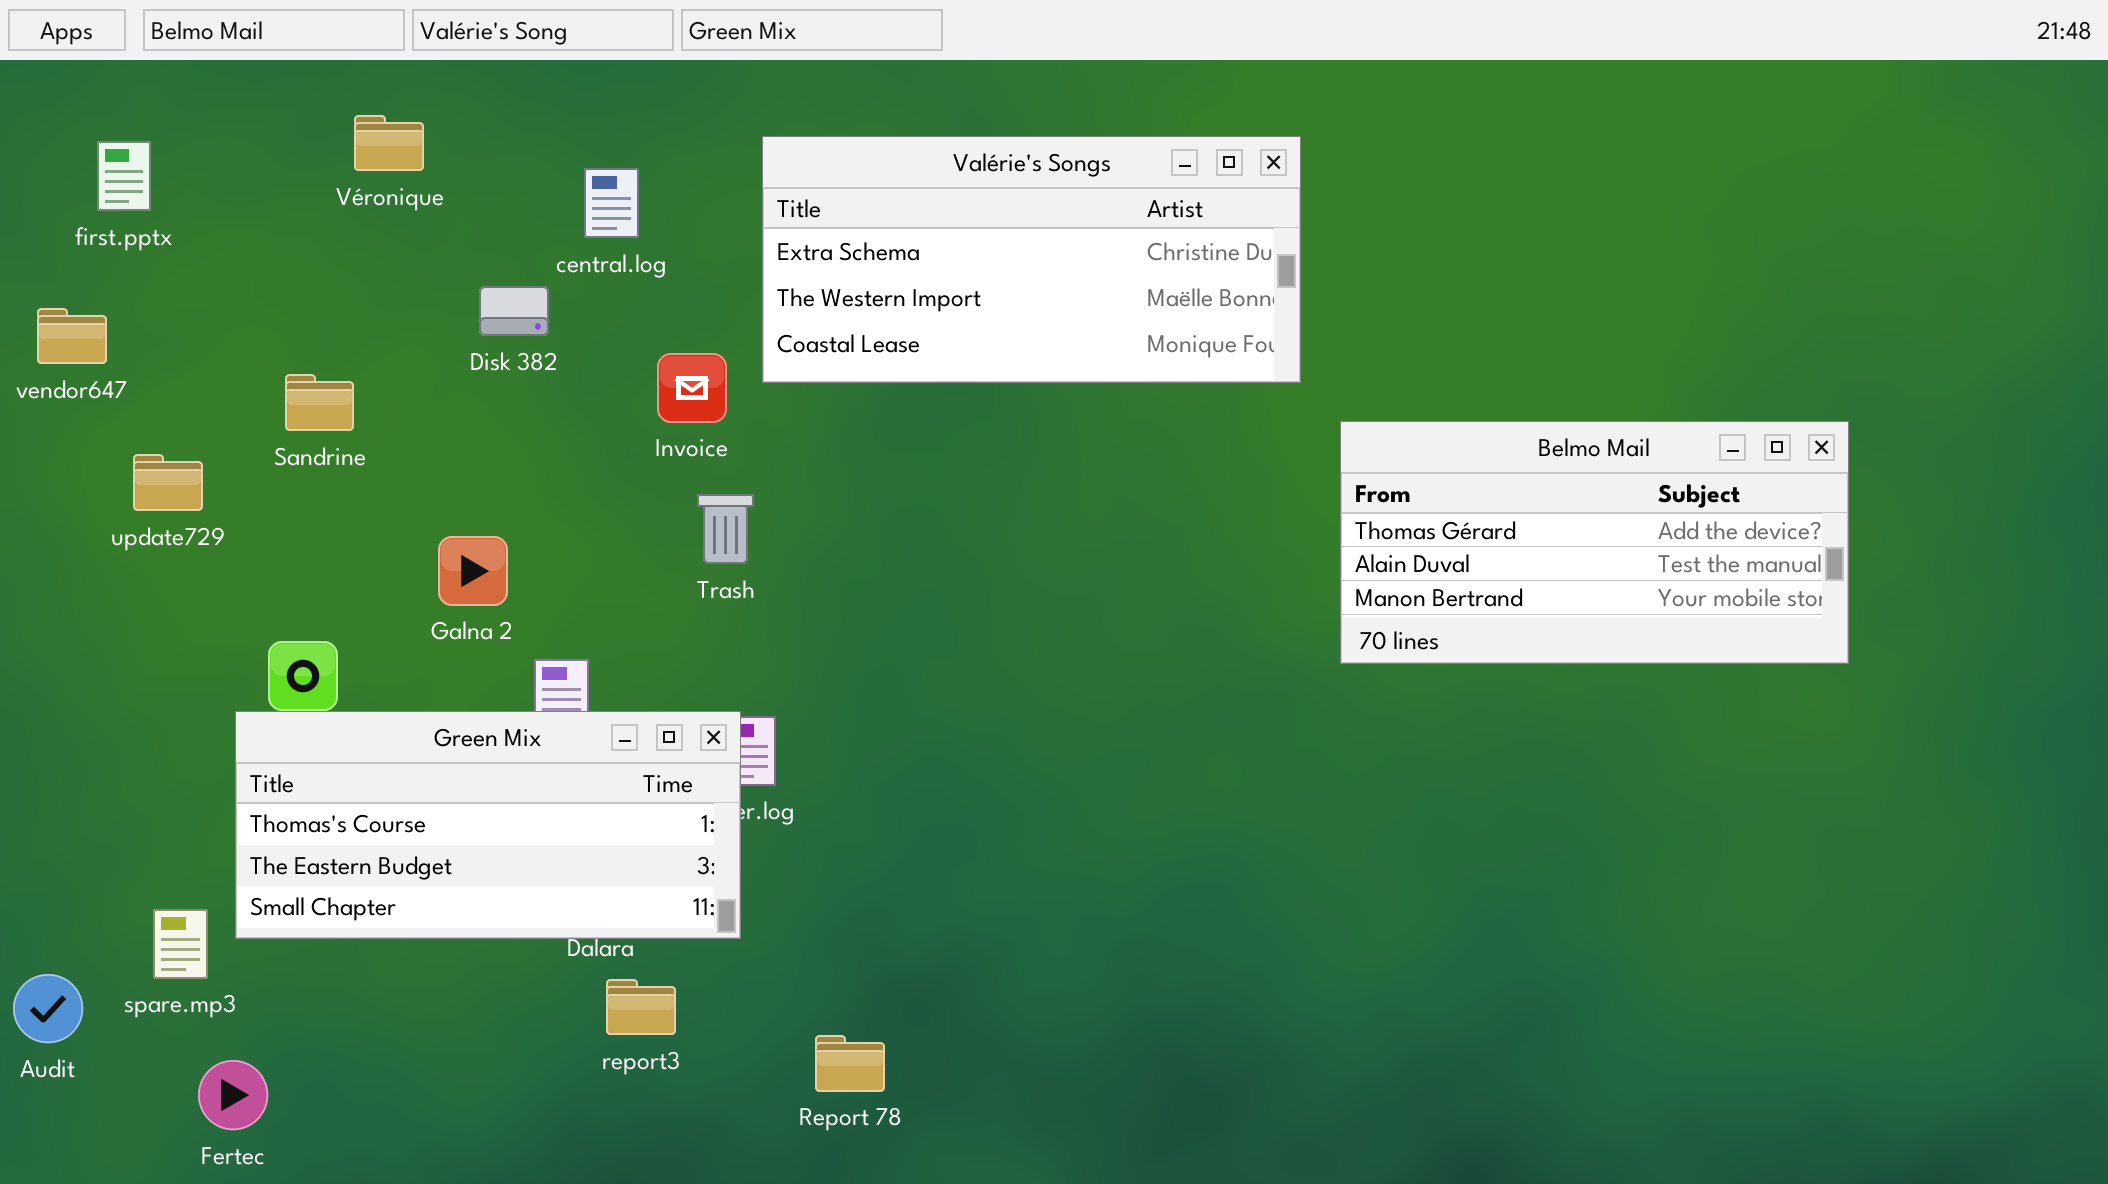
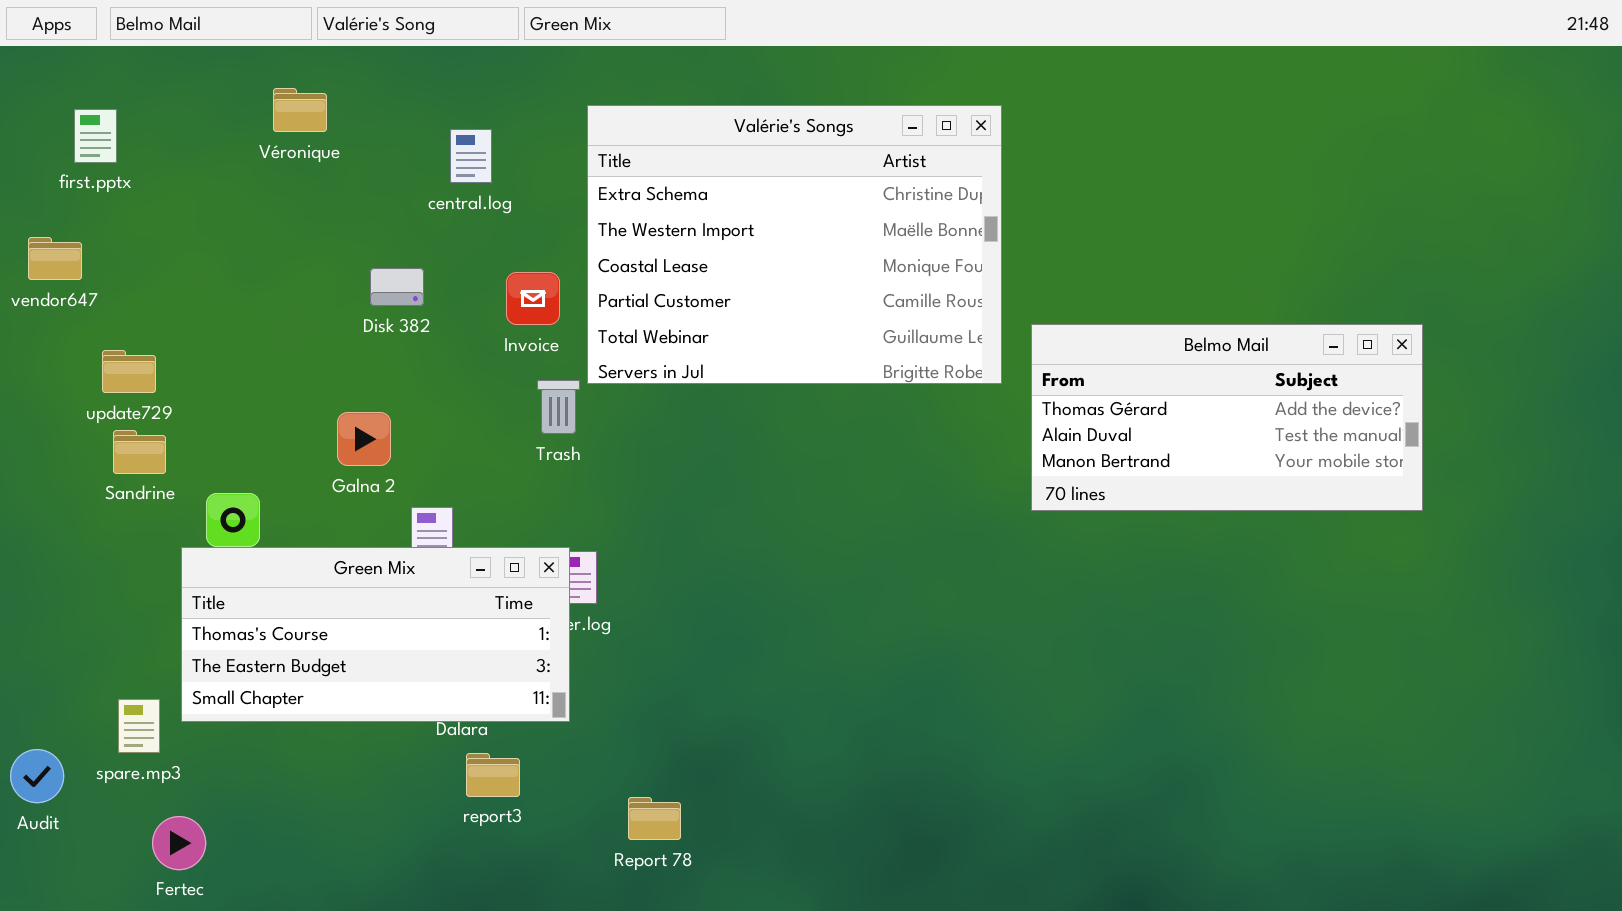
Valérie's Songs: [762,136,1301,383] -> [587,105,1002,384], resized
Disk 382: [479,286,549,336] -> [370,268,424,306], moved
Sandrine: [285,374,354,431] -> [113,430,166,474], moved

